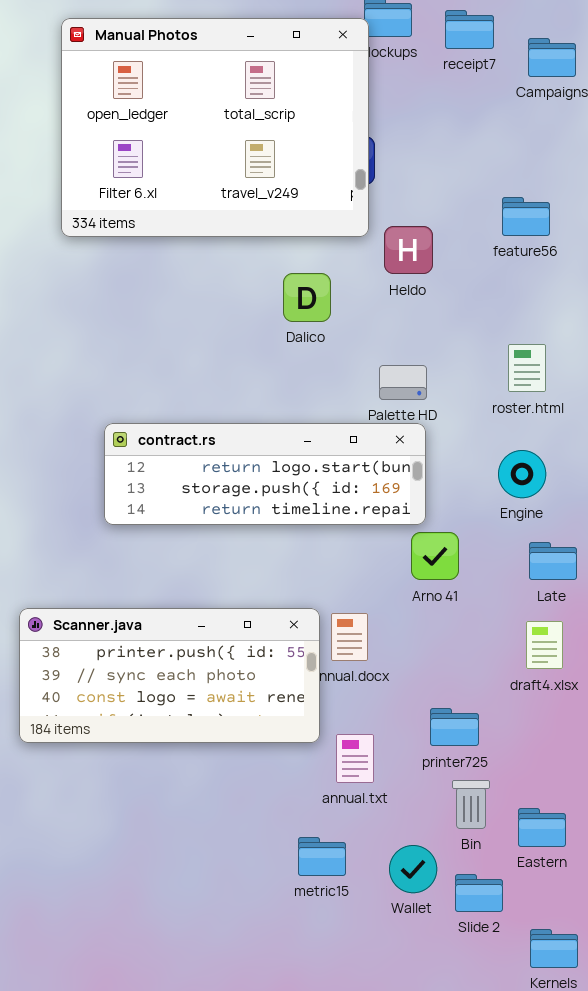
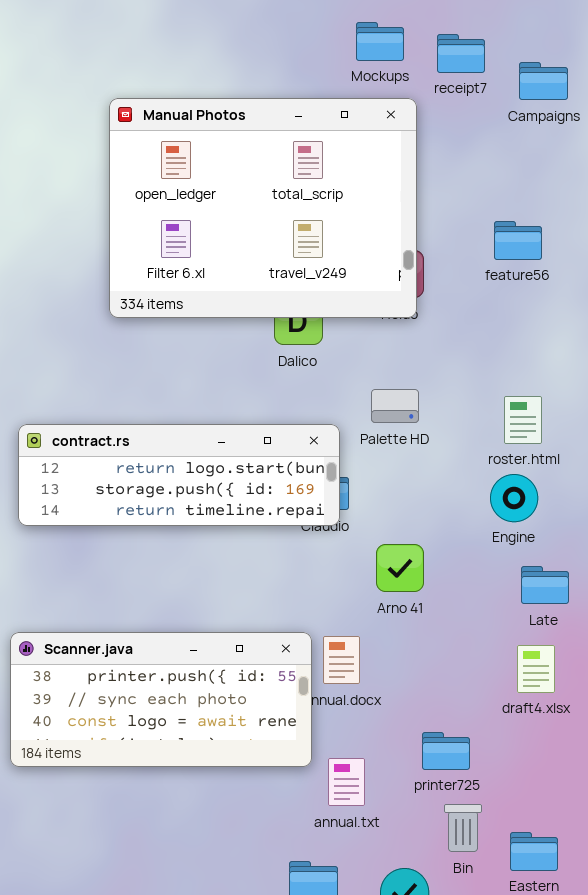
Manual Photos: [61,18,369,237] -> [109,98,417,318], moved
roster.html: [508,344,546,392] -> [504,396,542,444], moved
contract.rs: [104,423,426,525] -> [18,424,340,526], moved
Arno 41: [411,532,459,580] -> [376,544,424,592], moved

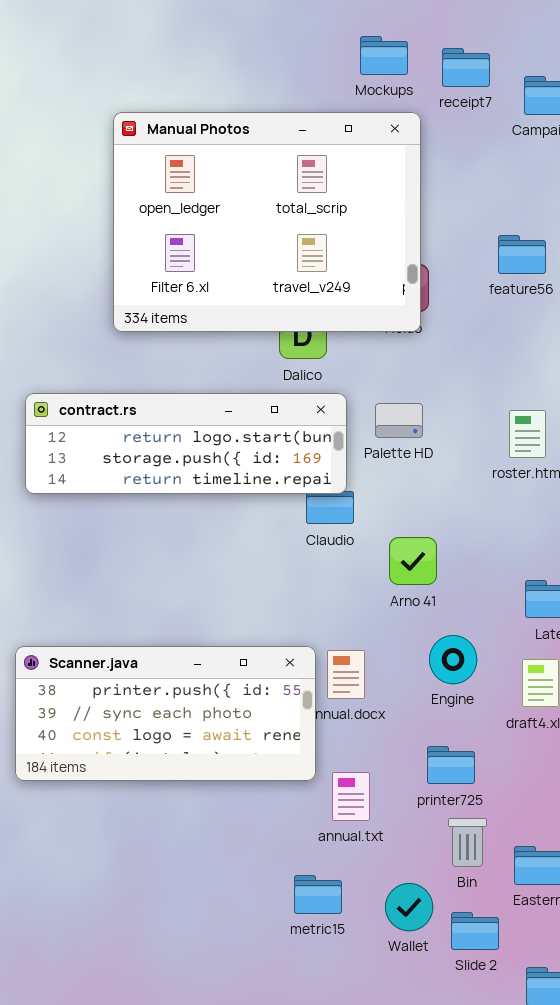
contract.rs: [18,424,340,526] -> [25,393,347,494], moved
Engine: [490,474,538,522] -> [429,635,477,684], moved
Arno 41: [376,544,424,592] -> [389,537,437,585], moved

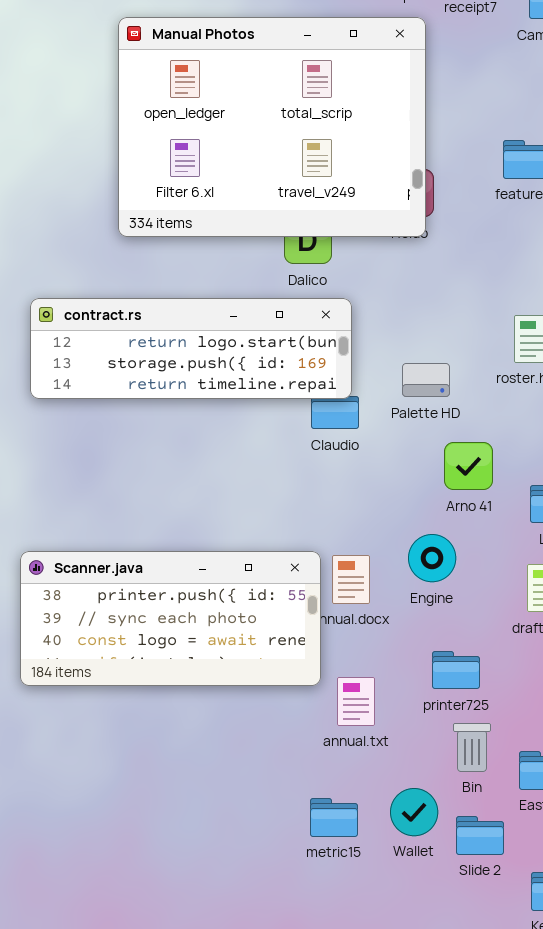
Palette HD: [375,403,423,438] -> [402,363,450,397], moved
Arno 41: [389,537,437,585] -> [444,442,493,490], moved
Engine: [429,635,477,684] -> [408,534,456,582], moved
metric15: [294,875,342,914] -> [310,798,358,837], moved

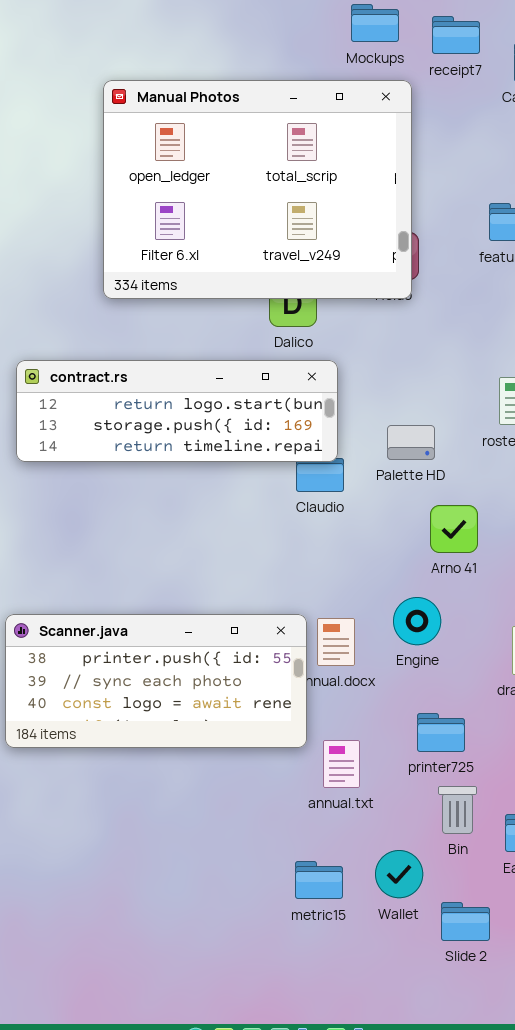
Slide 2: [456,816,504,855] -> [441,902,490,941], moved

